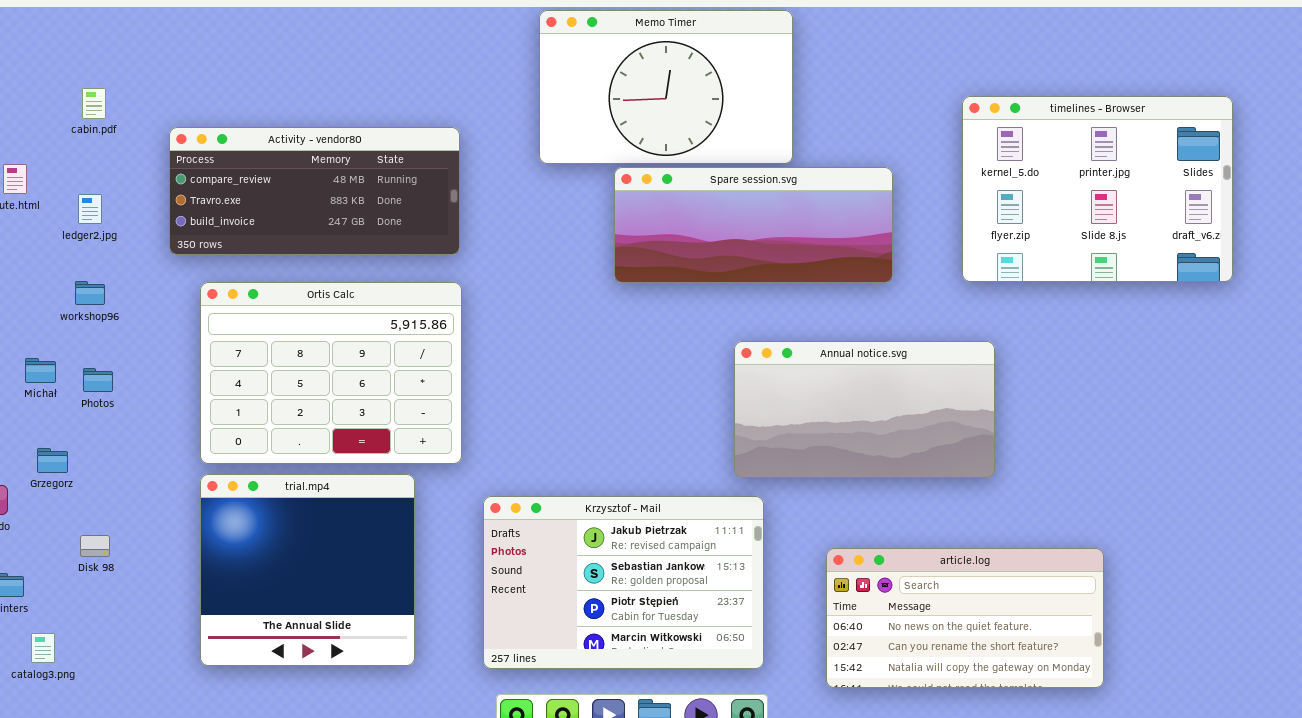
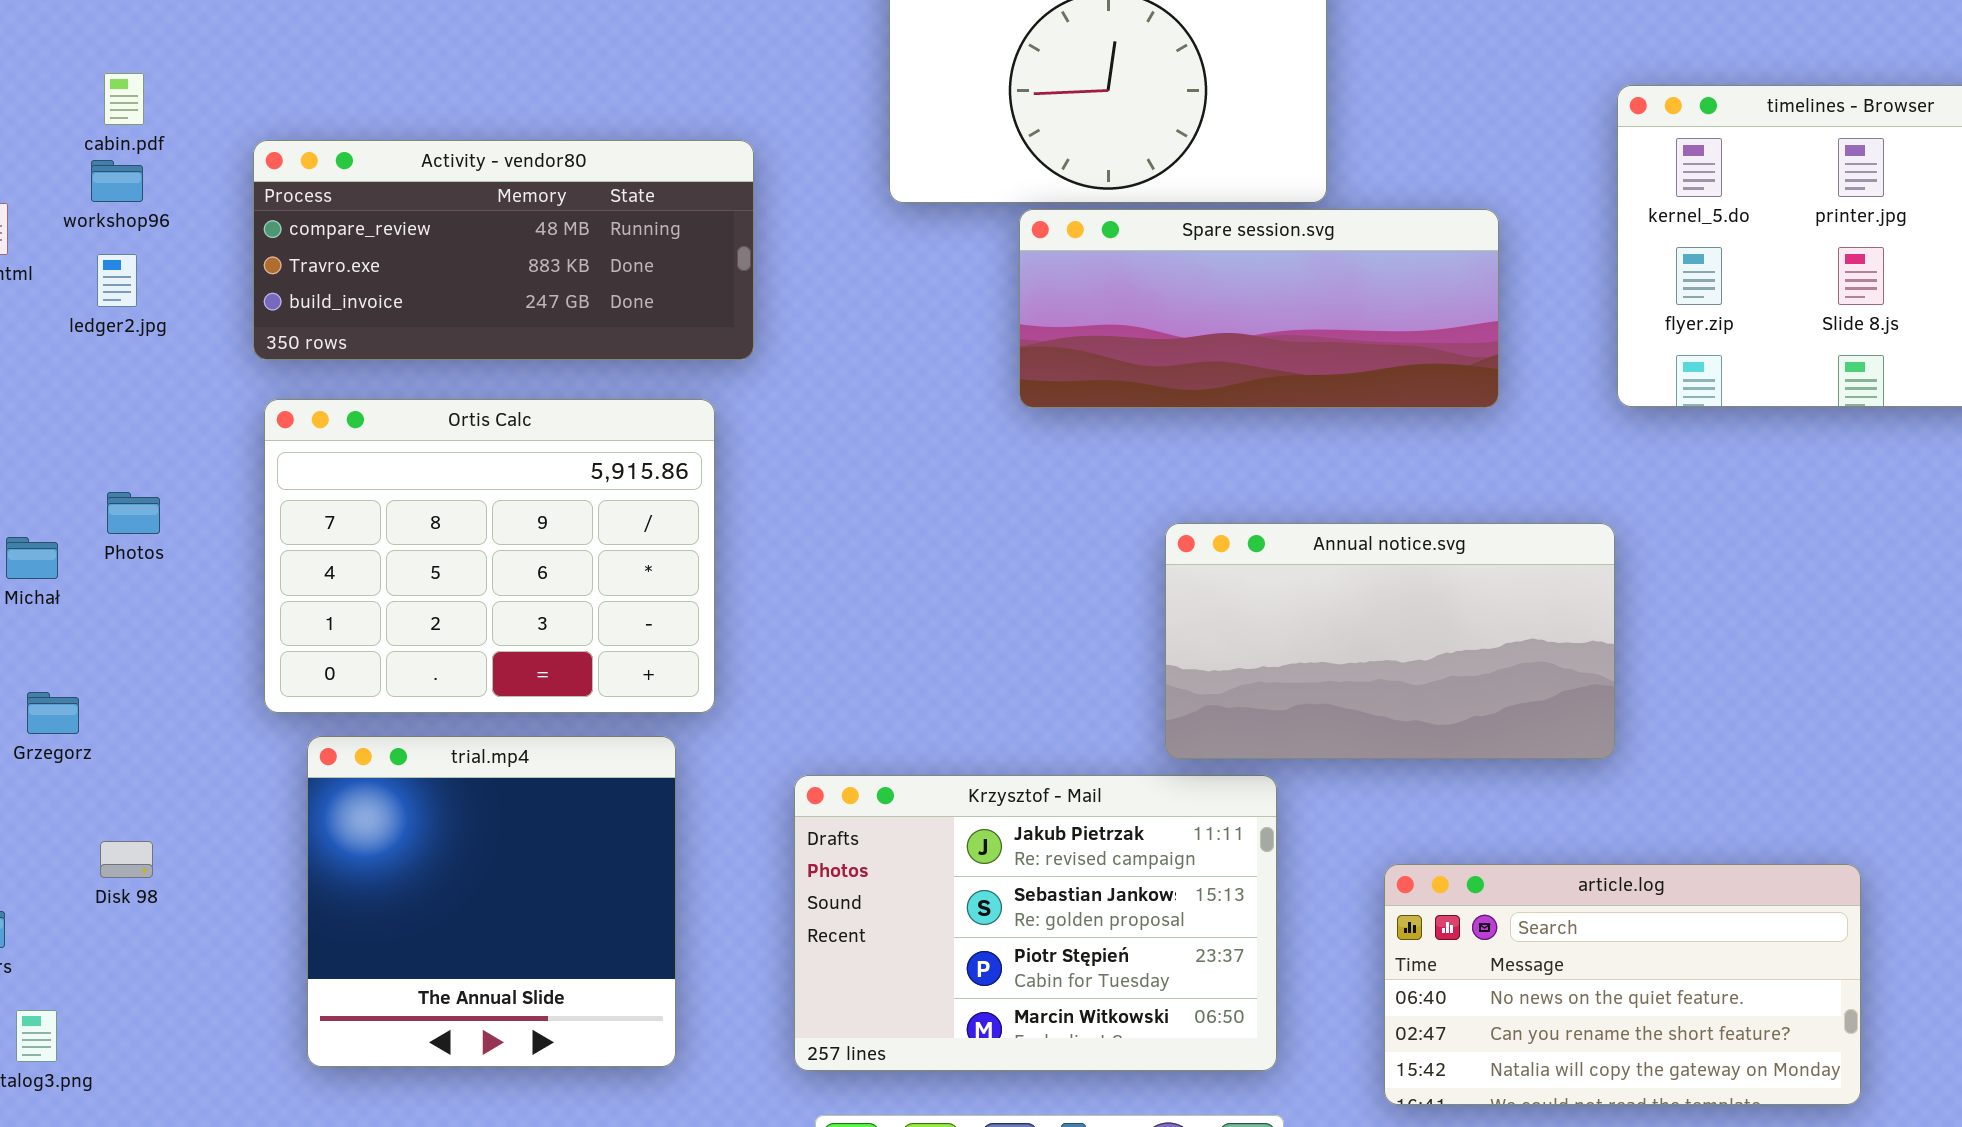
workshop96: [75,281,105,305] -> [91,160,143,202], moved
Ortis Calc: [200,282,462,464] -> [264,399,715,713], moved
Annual notice.svg: [734,341,995,478] -> [1165,523,1615,759], moved
Photos: [83,368,113,392] -> [107,492,160,534], moved

